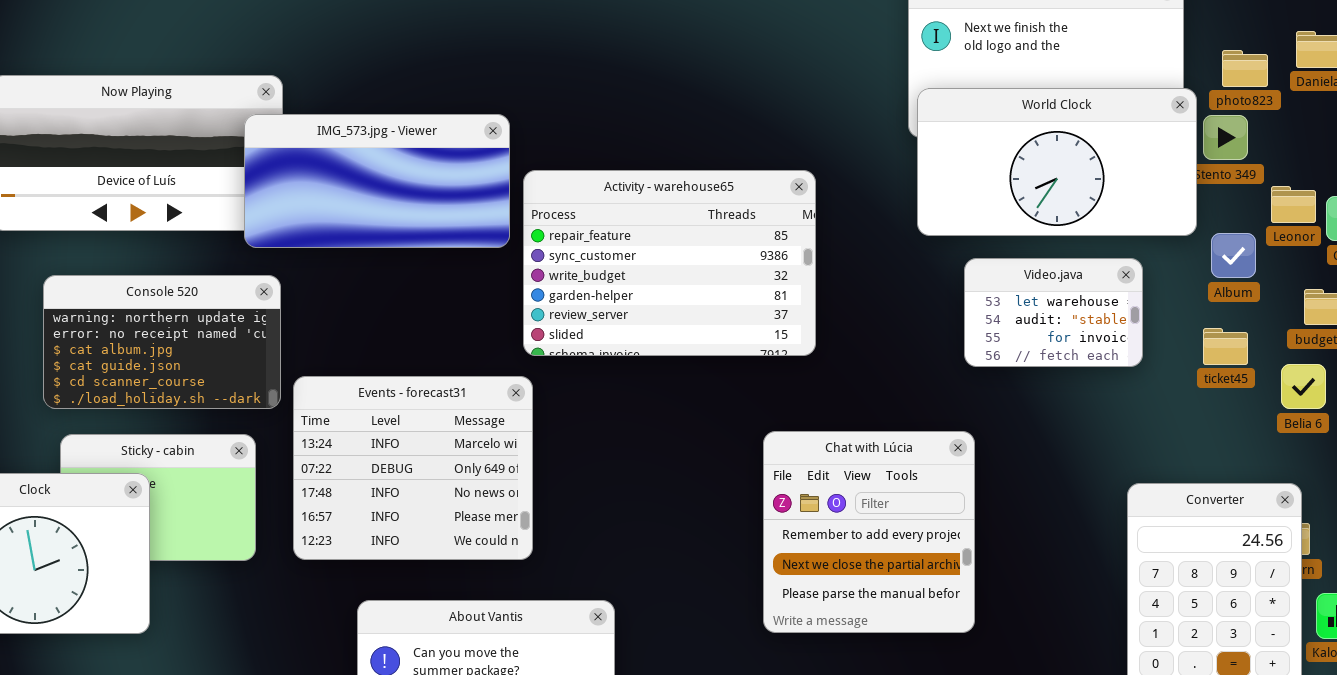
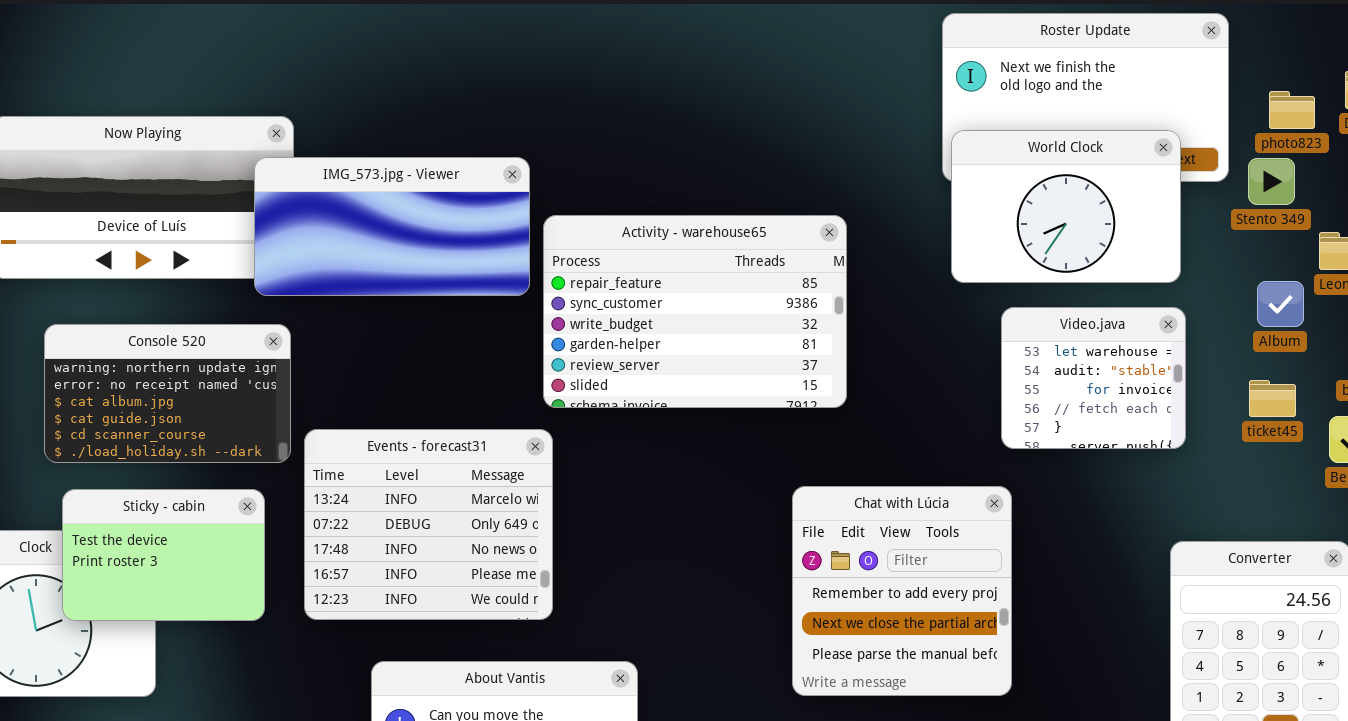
World Clock: [917,88,1197,236] -> [951,130,1181,283], resized
Video.java: [964,258,1143,367] -> [1001,307,1186,449], resized
Sticky - cabin: [60,434,256,561] -> [62,489,265,621], raised

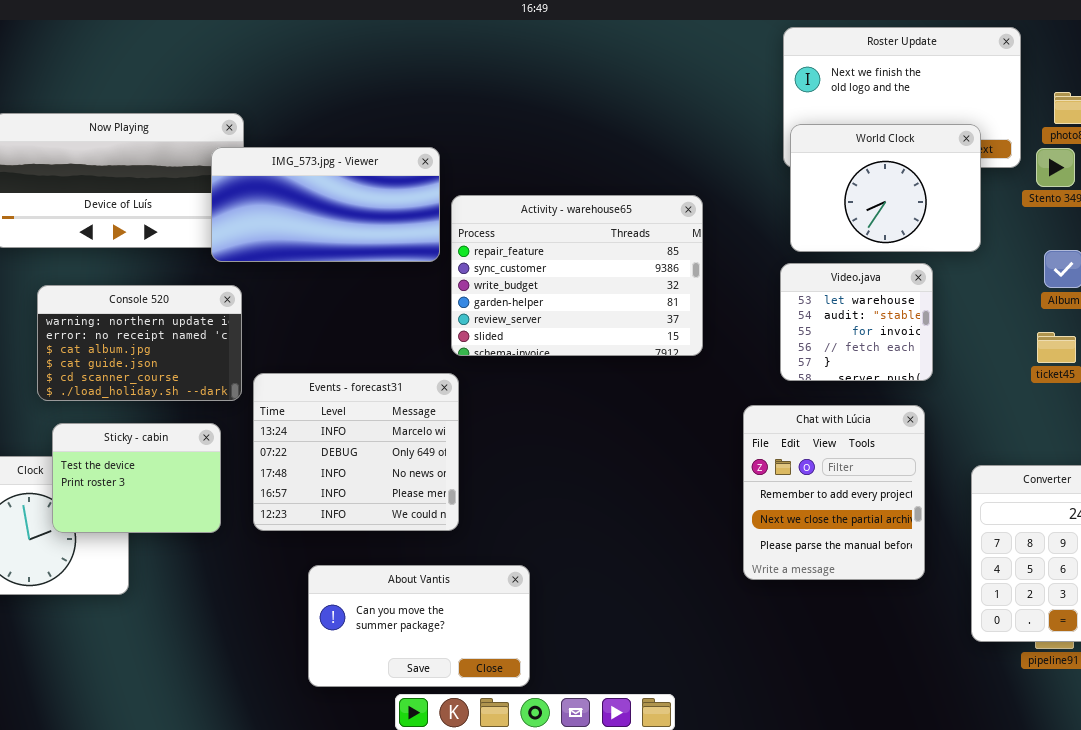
Video.java: [1001,307,1186,449] -> [780,263,933,381], moved
Chat with Lúcia: [792,486,1012,696] -> [743,405,925,580], moved

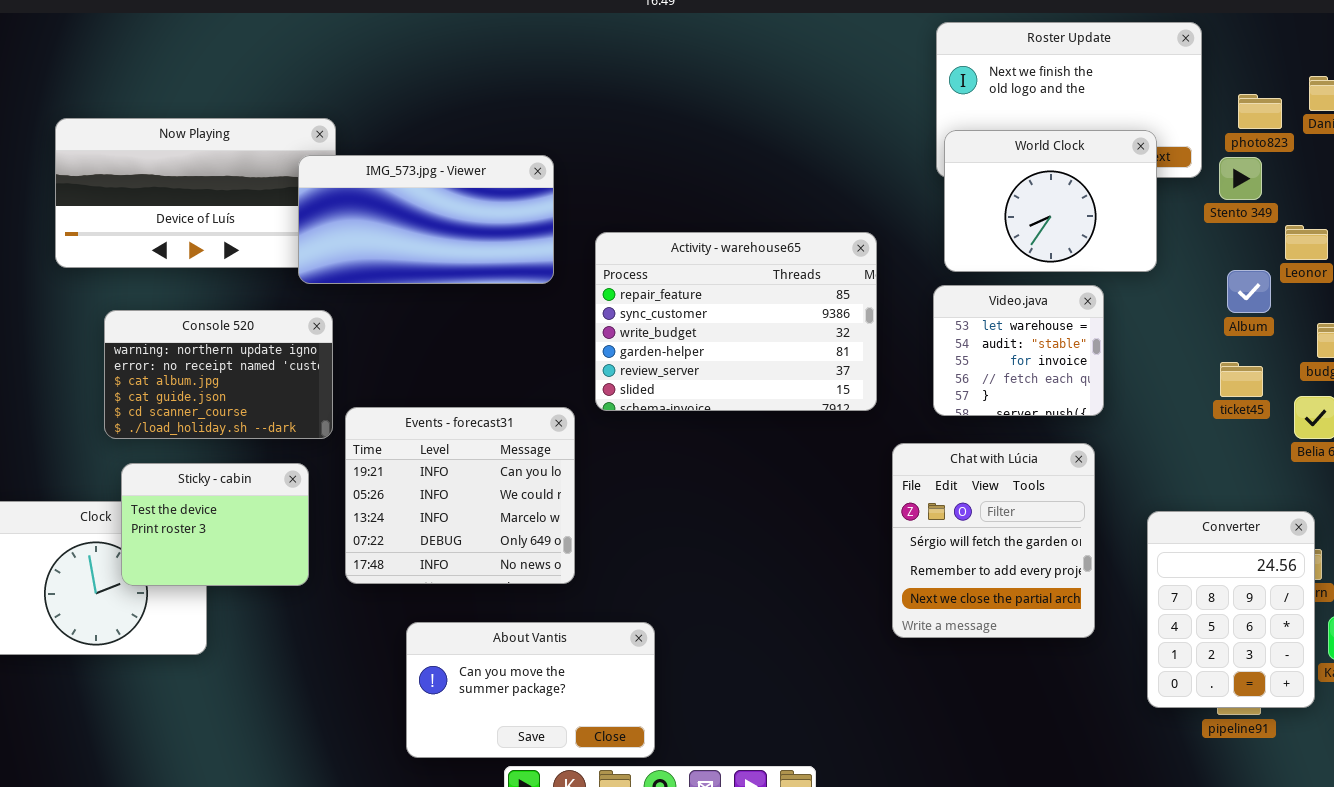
Activity - warehouse65: [451,195,703,356] -> [595,232,877,411], moved
Events - forecast31: [253,373,459,531] -> [345,407,575,584], scrolled up 2 rows
Chat with Lúcia: [743,405,925,580] -> [892,443,1095,638], scrolled up 1 row

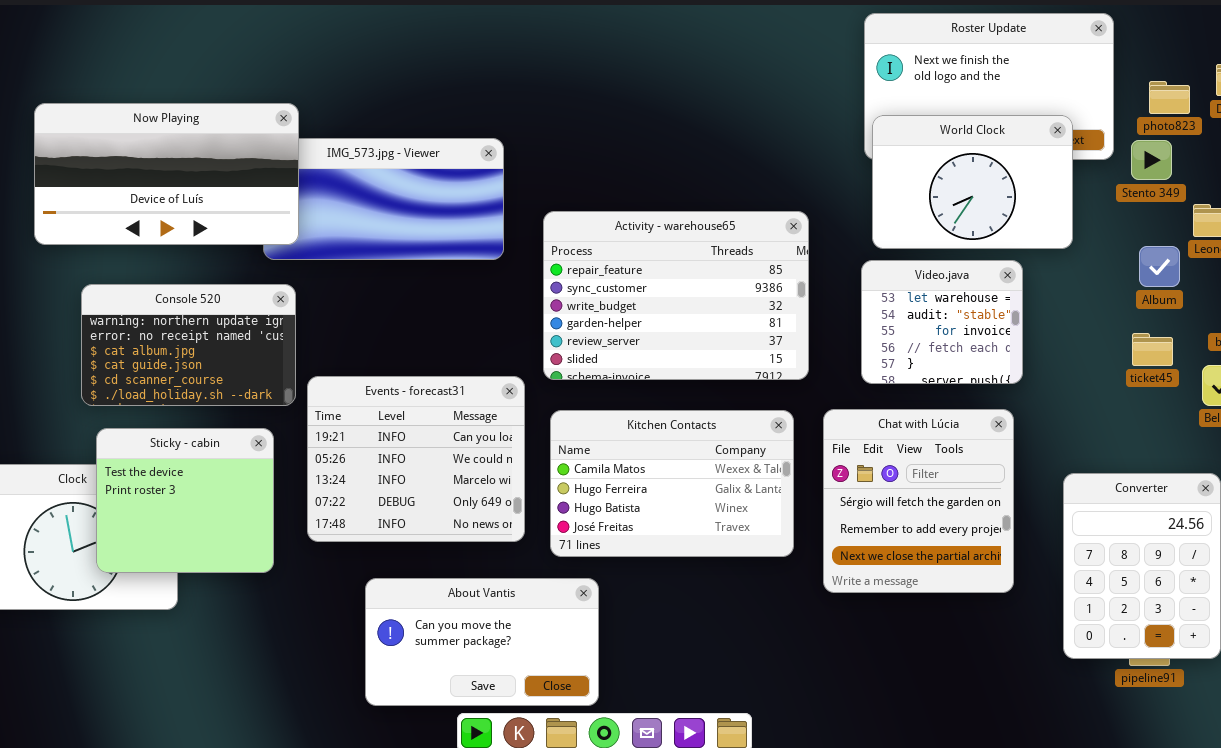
Now Playing: [55,118,336,268] -> [34,103,299,245], raised
Kitchen Contacts: none -> [550,410,794,557], opened
Sticky - cabin: [121,463,309,586] -> [96,428,274,573], resized

